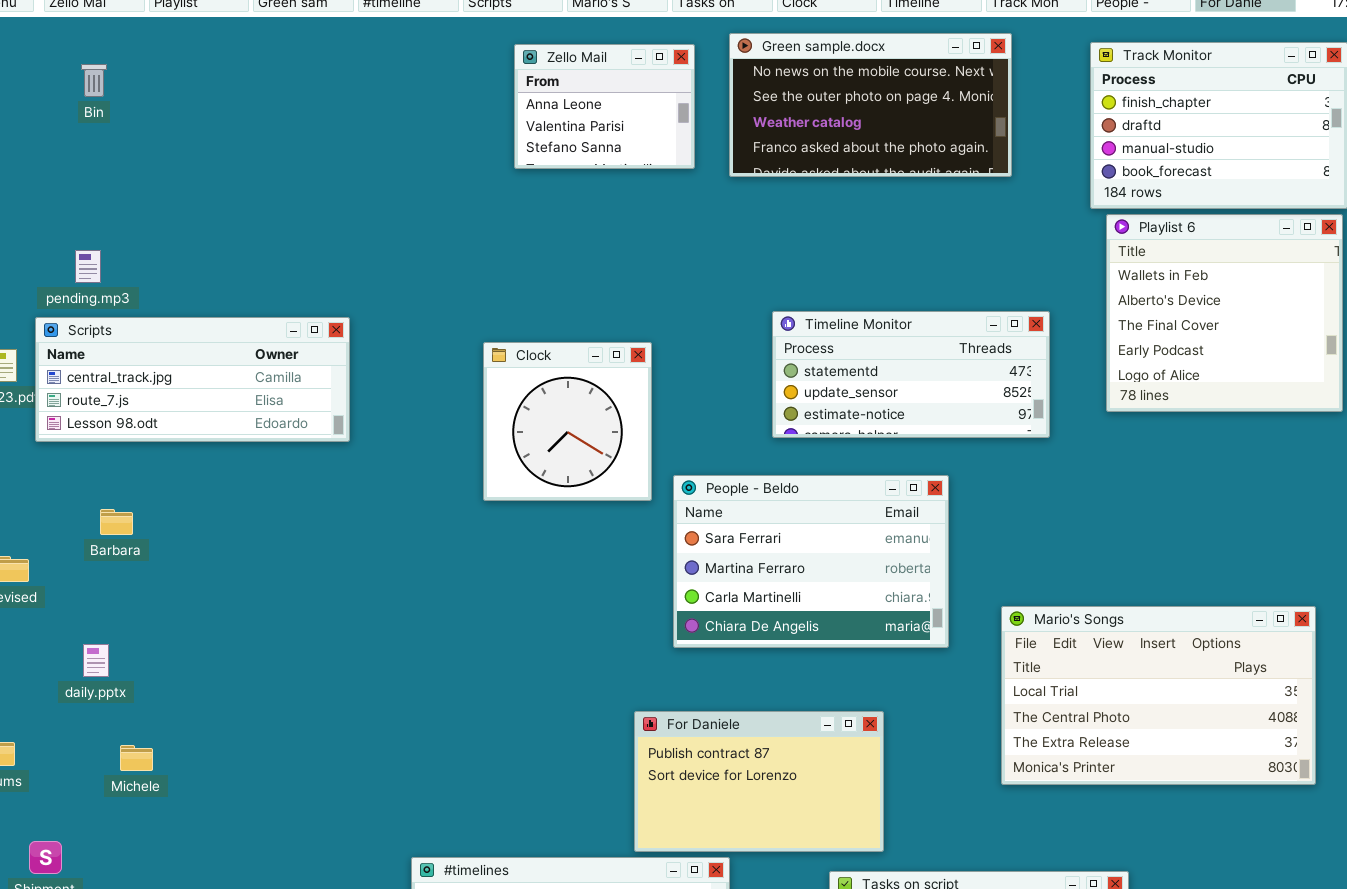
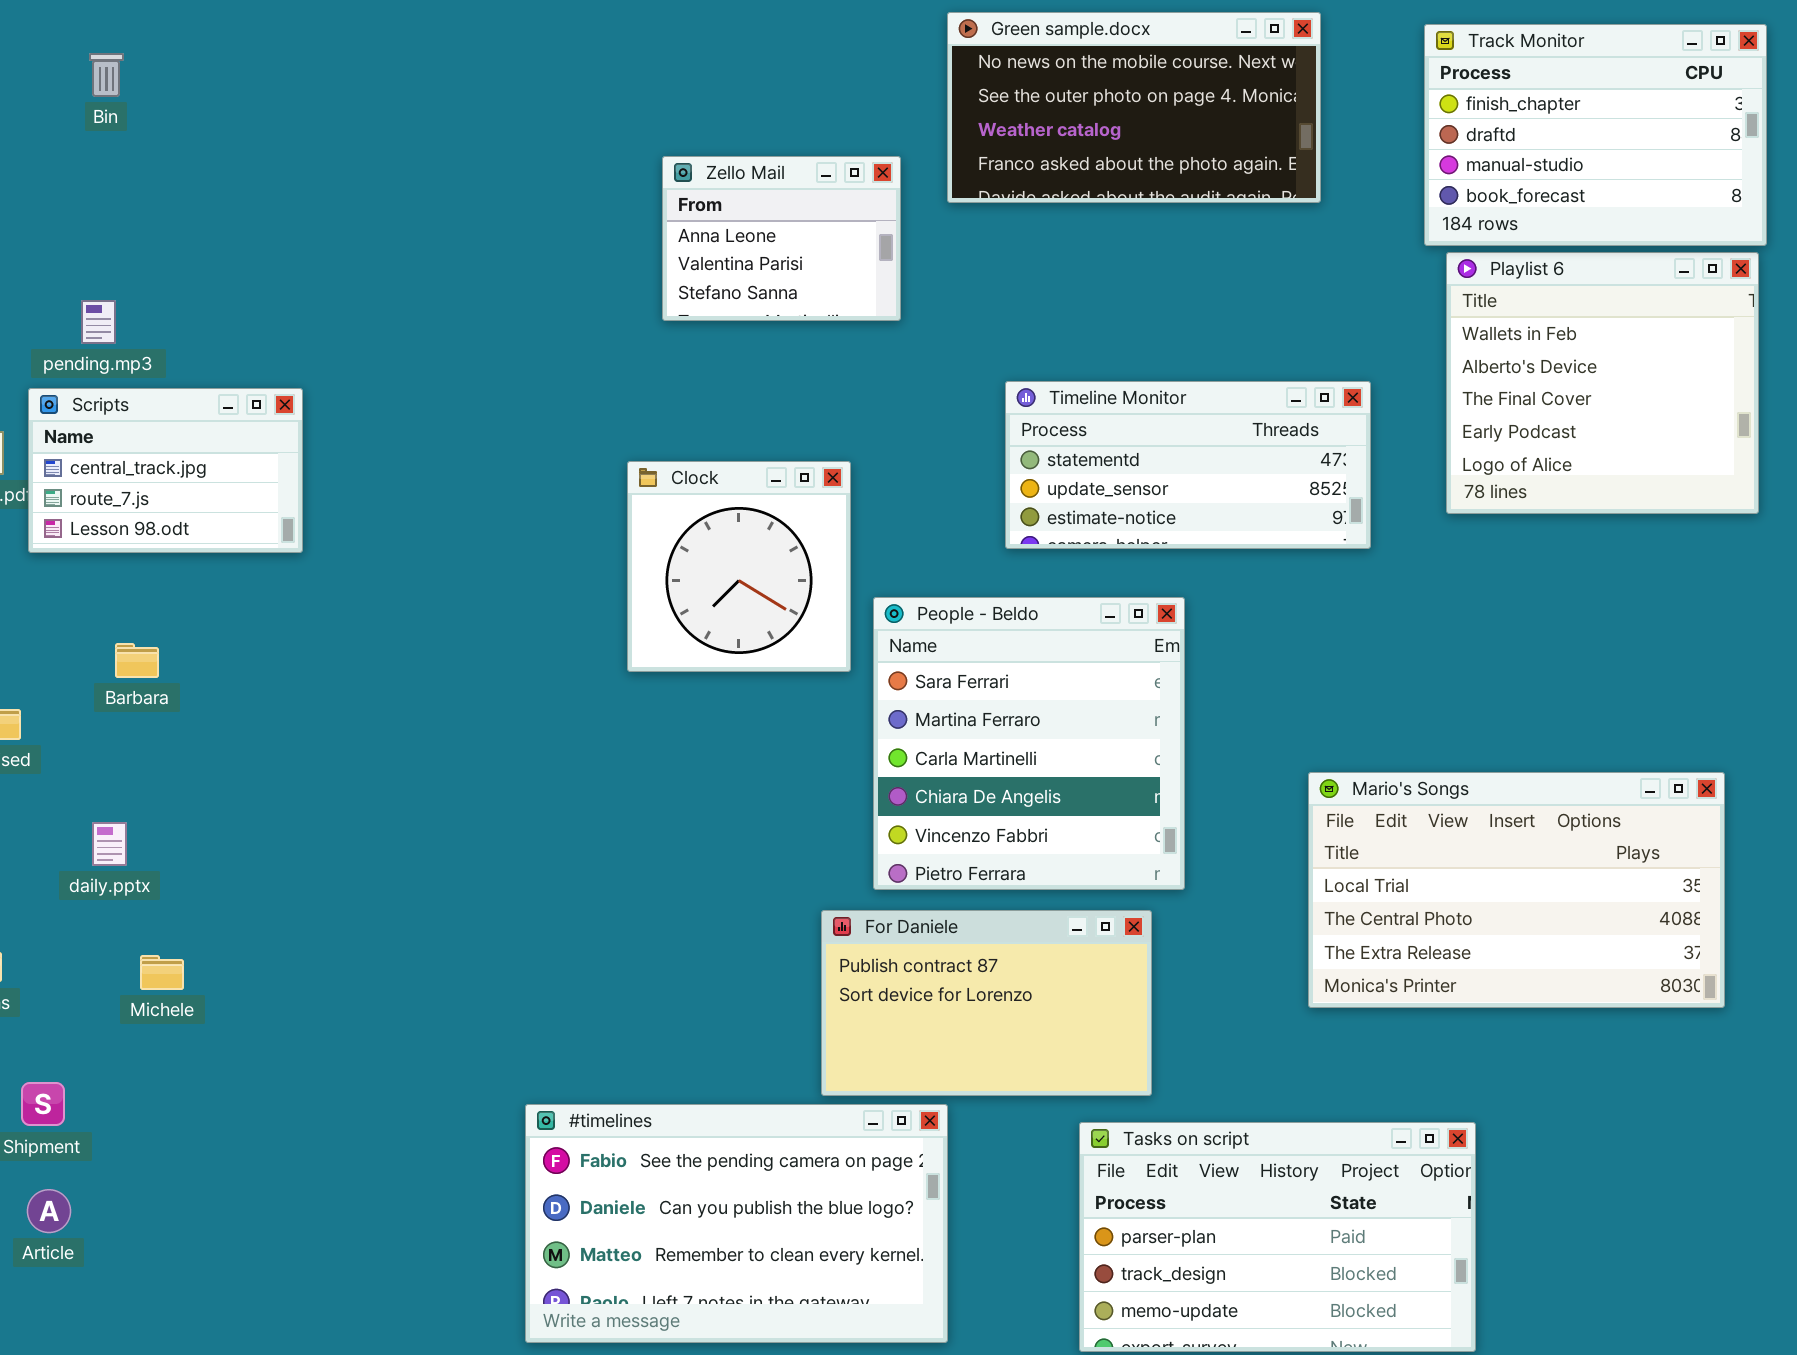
Zello Mail: [514,44,695,169] -> [662,156,901,321], moved
Scripts: [35,317,350,442] -> [28,388,303,553], resized
Clock: [483,342,652,501] -> [627,461,851,672], moved
People - Beldo: [673,475,949,648] -> [873,597,1185,890], resized

